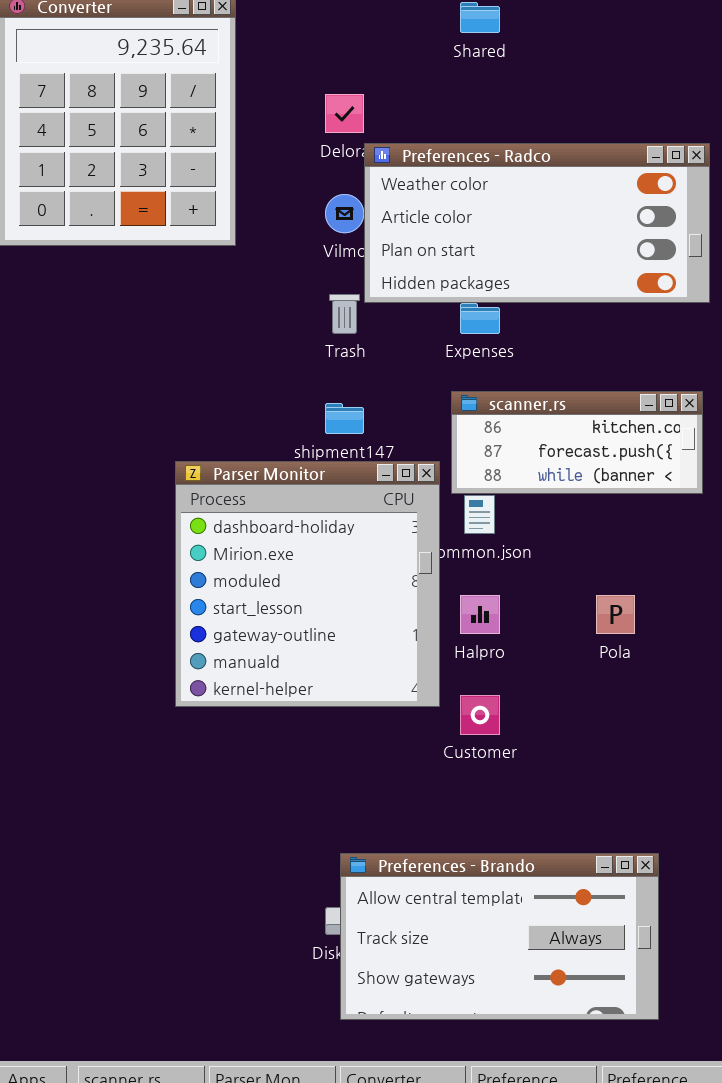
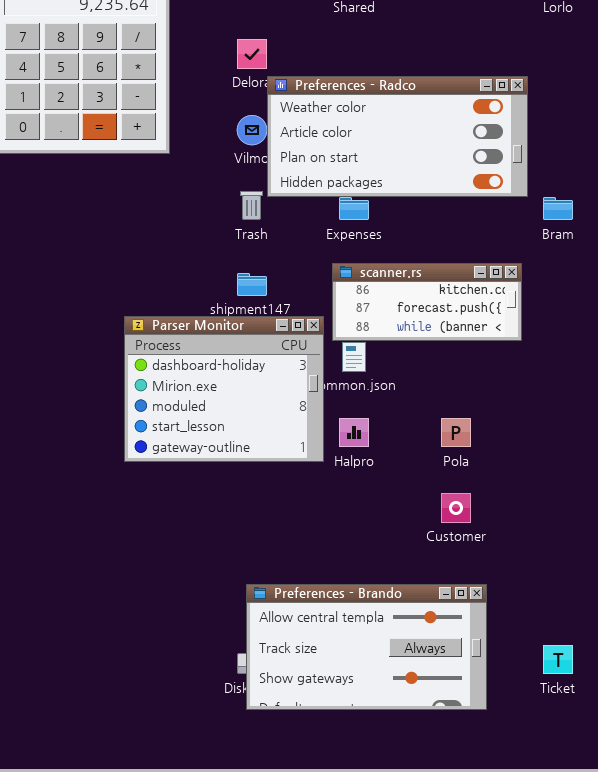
Parser Monitor: [175,461,440,707] -> [124,316,324,462], resized
Customer: [460,695,500,735] -> [441,493,471,523], moved
Preferences - Brando: [340,853,659,1020] -> [246,584,487,710], moved

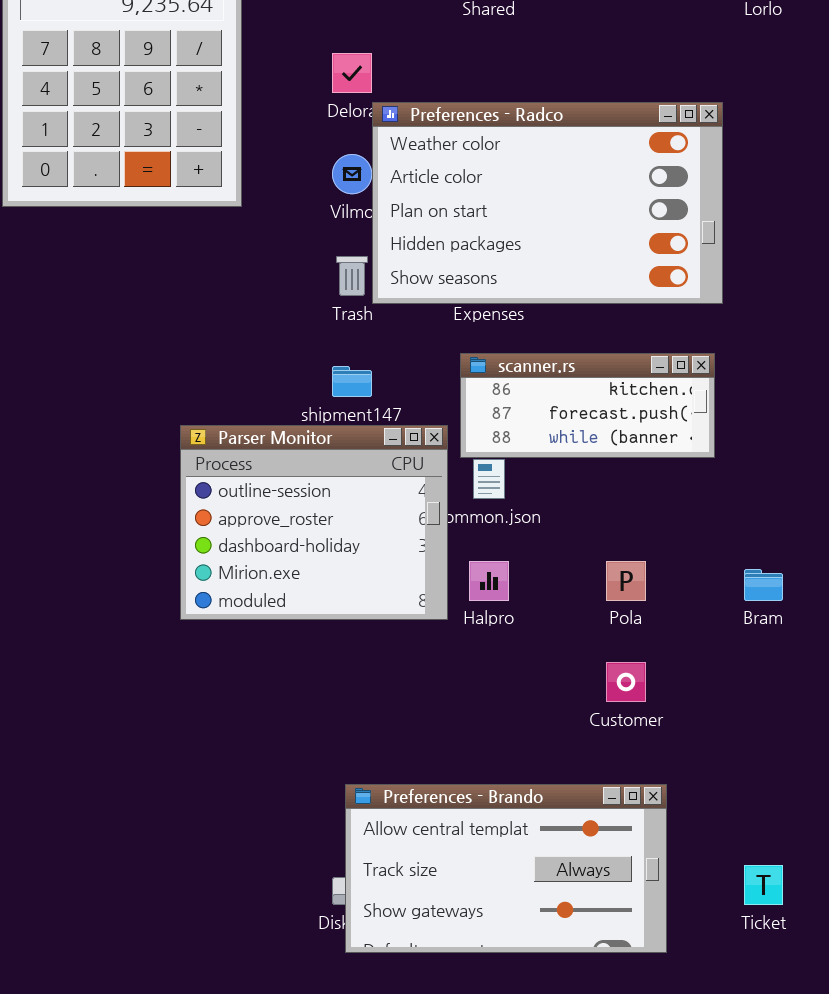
Preferences - Radco: [267,76,528,197] -> [372,102,723,304], resized
Bram: [543,197,573,220] -> [744,569,783,601], moved
Parser Monitor: [124,316,324,462] -> [180,425,448,620], scrolled up 2 rows

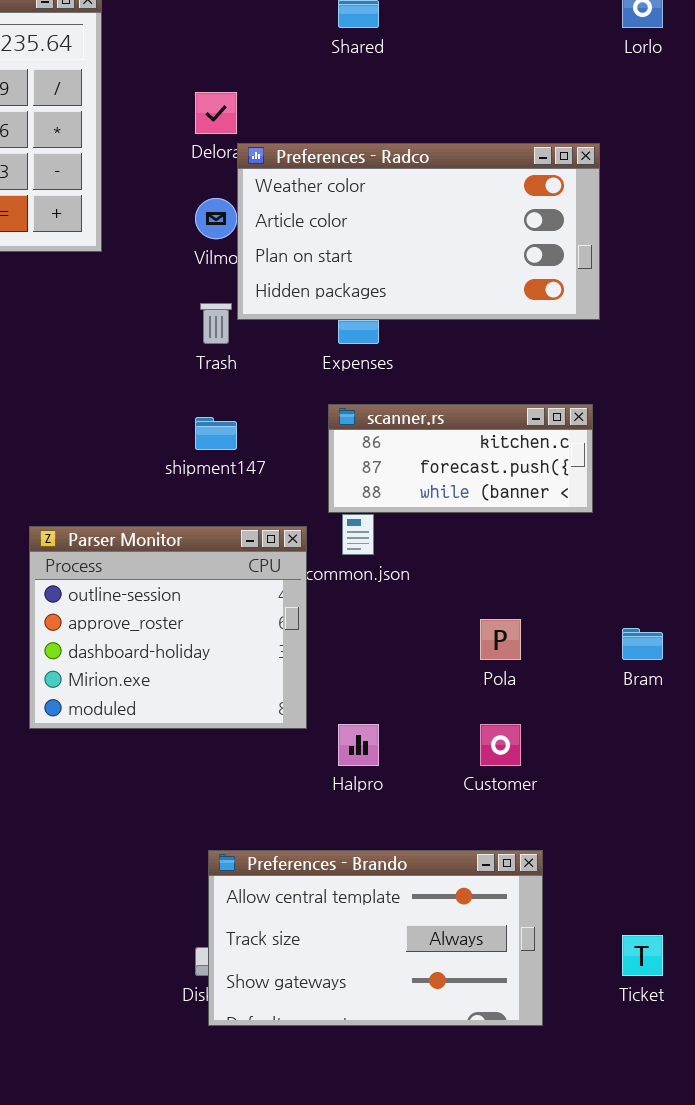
Preferences - Radco: [372,102,723,304] -> [237,143,600,320], resized
Parser Monitor: [180,425,448,620] -> [29,526,307,729], moved
Halpro: [469,561,509,601] -> [338,724,379,766], moved

